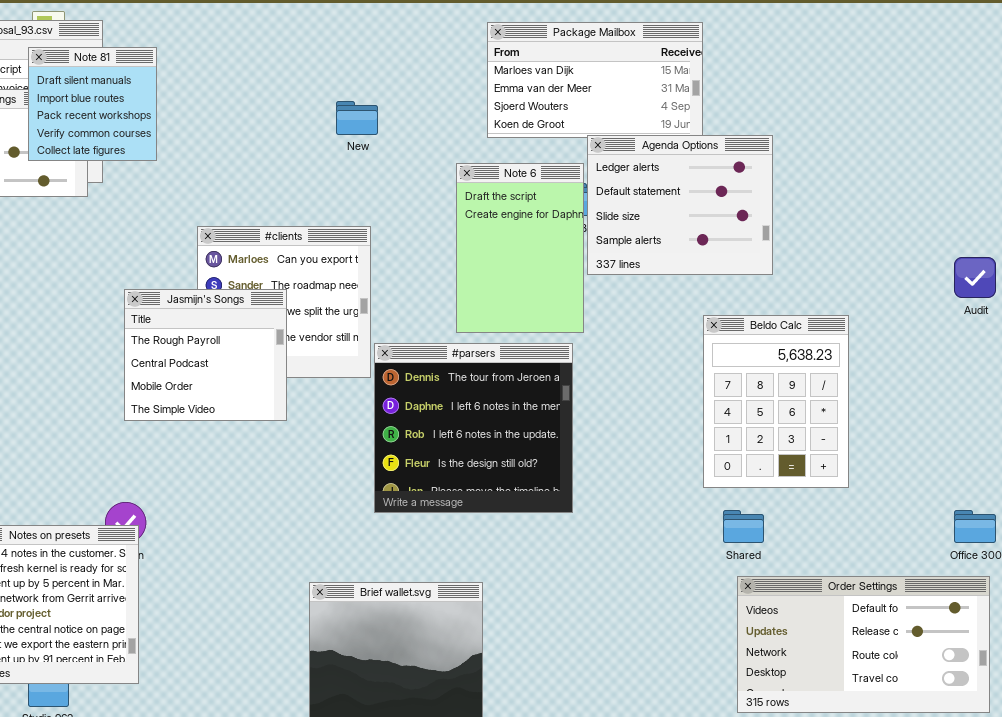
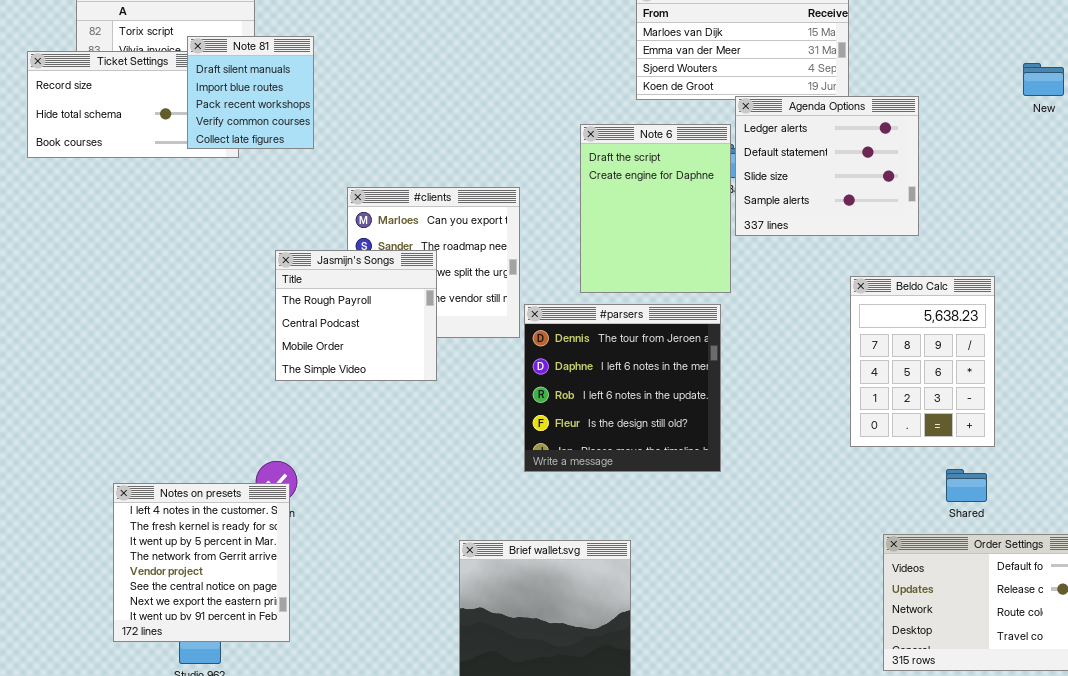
Note 81: [28,47,157,161] -> [187,36,314,149], moved
New: [336,101,378,135] -> [1023,63,1064,96], moved
Note 6: [456,163,584,333] -> [580,124,731,293], resized
Shared: [723,510,764,543] -> [946,469,987,502], moved

